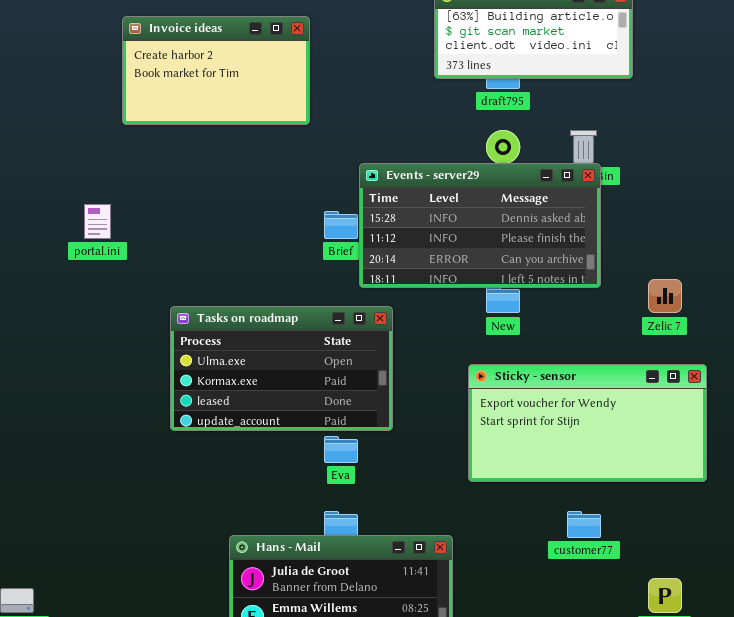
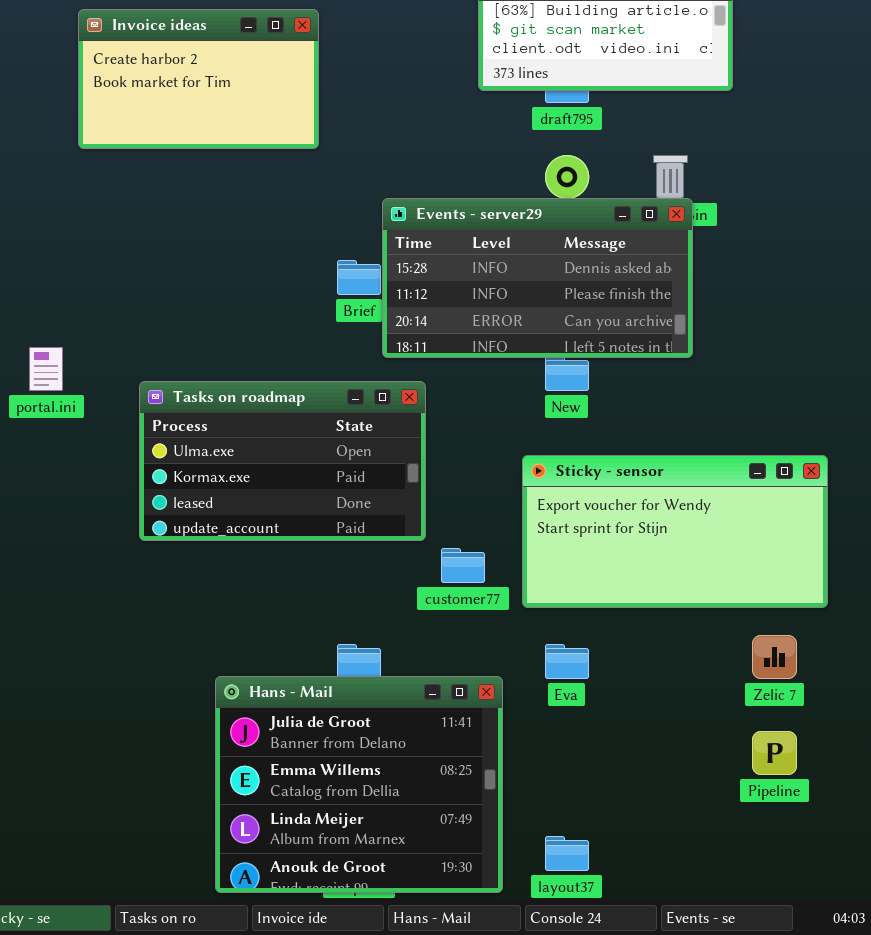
portal.ini: [84,204,111,239] -> [29,347,63,391], moved
Zelic 7: [648,279,682,313] -> [752,635,797,679], moved
Eva: [324,436,358,463] -> [545,644,589,679], moved
customer77: [567,511,601,538] -> [441,548,485,583], moved

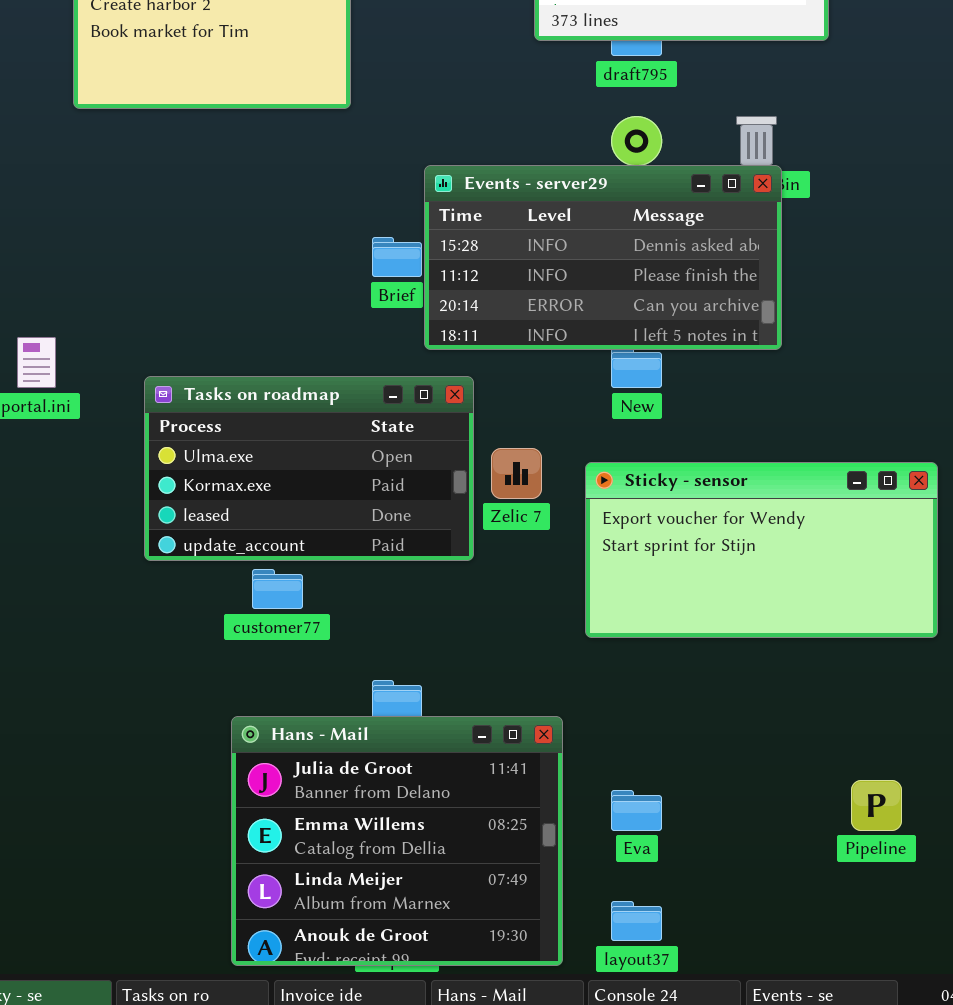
customer77: [441,548,485,583] -> [252,569,303,609], moved
Zelic 7: [752,635,797,679] -> [491,448,542,499], moved
Eva: [545,644,589,679] -> [611,790,662,831], moved

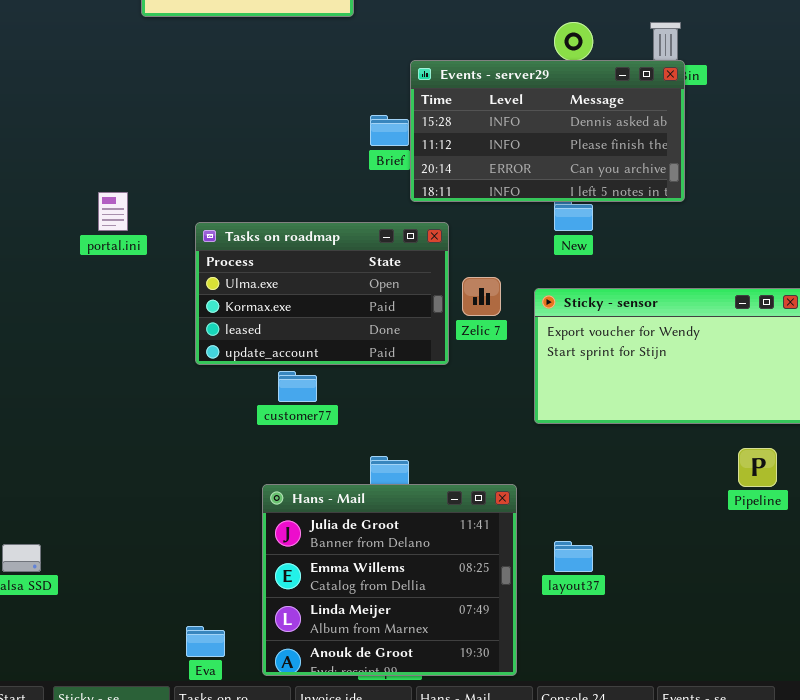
Pipeline: [851,780,902,831] -> [738,448,777,487], moved
Eva: [611,790,662,831] -> [186,626,225,657], moved
layout37: [611,901,662,941] -> [554,541,593,572], moved

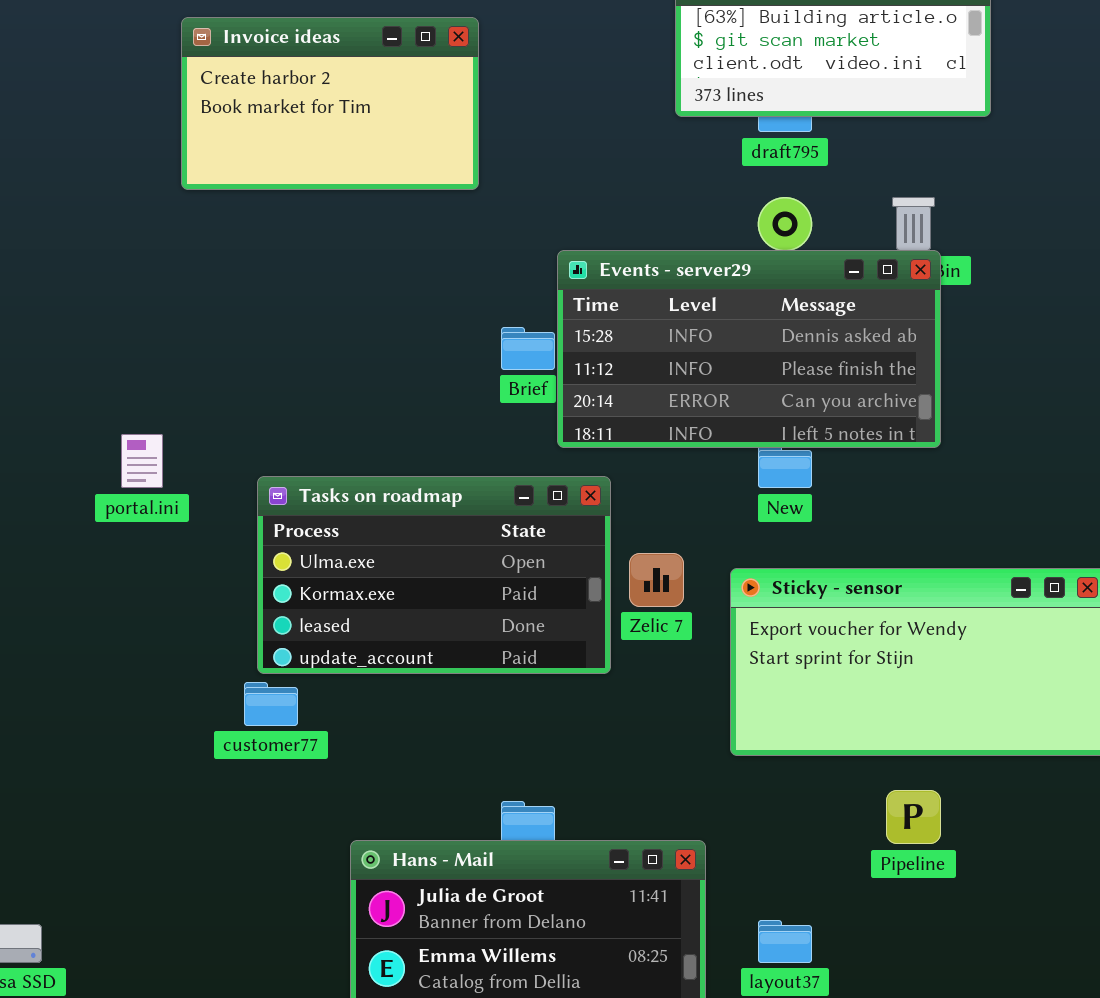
customer77: [278,371,317,402] -> [244,682,298,726], moved
Pipeline: [738,448,777,487] -> [886,790,941,844], moved

